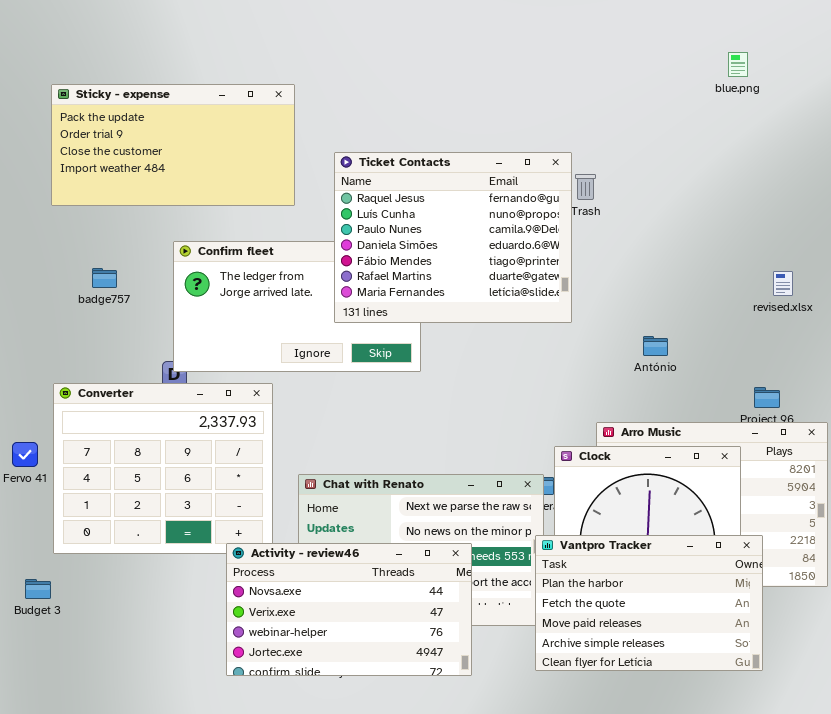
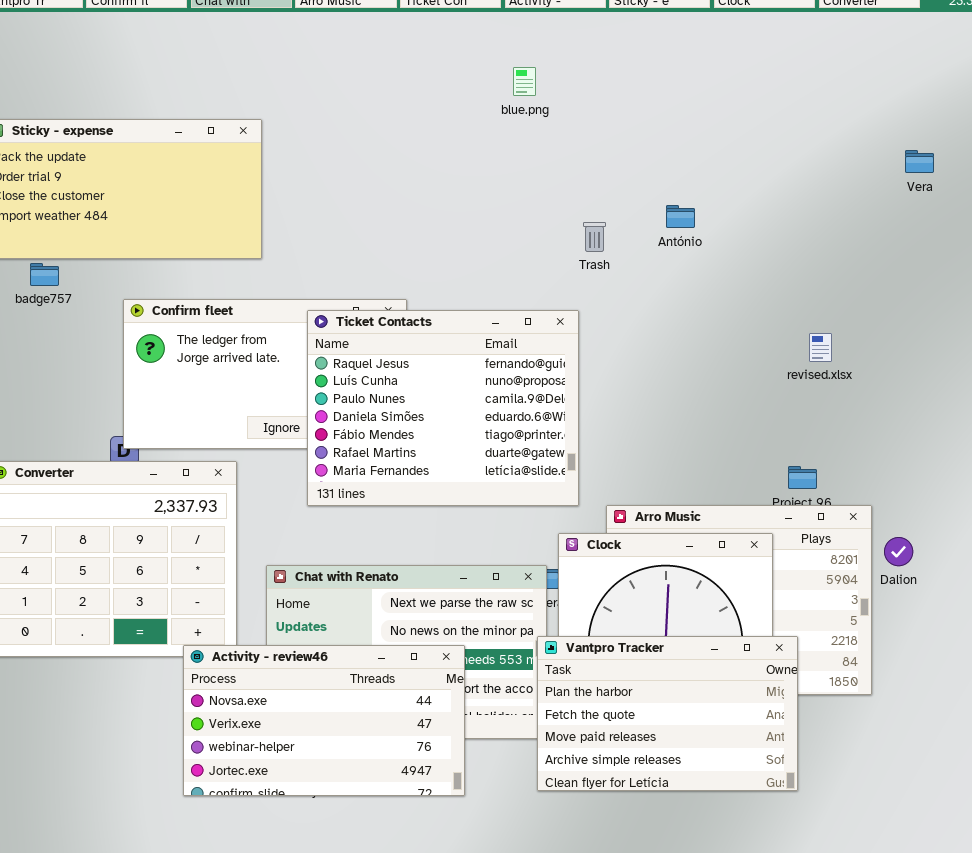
blue.png: [728,52,748,77] -> [513,67,536,96], moved
Ticket Contacts: [334,152,572,323] -> [307,310,579,506], moved
badge757: [92,268,117,288] -> [30,263,59,286], moved
António: [643,336,668,356] -> [666,205,695,228], moved

